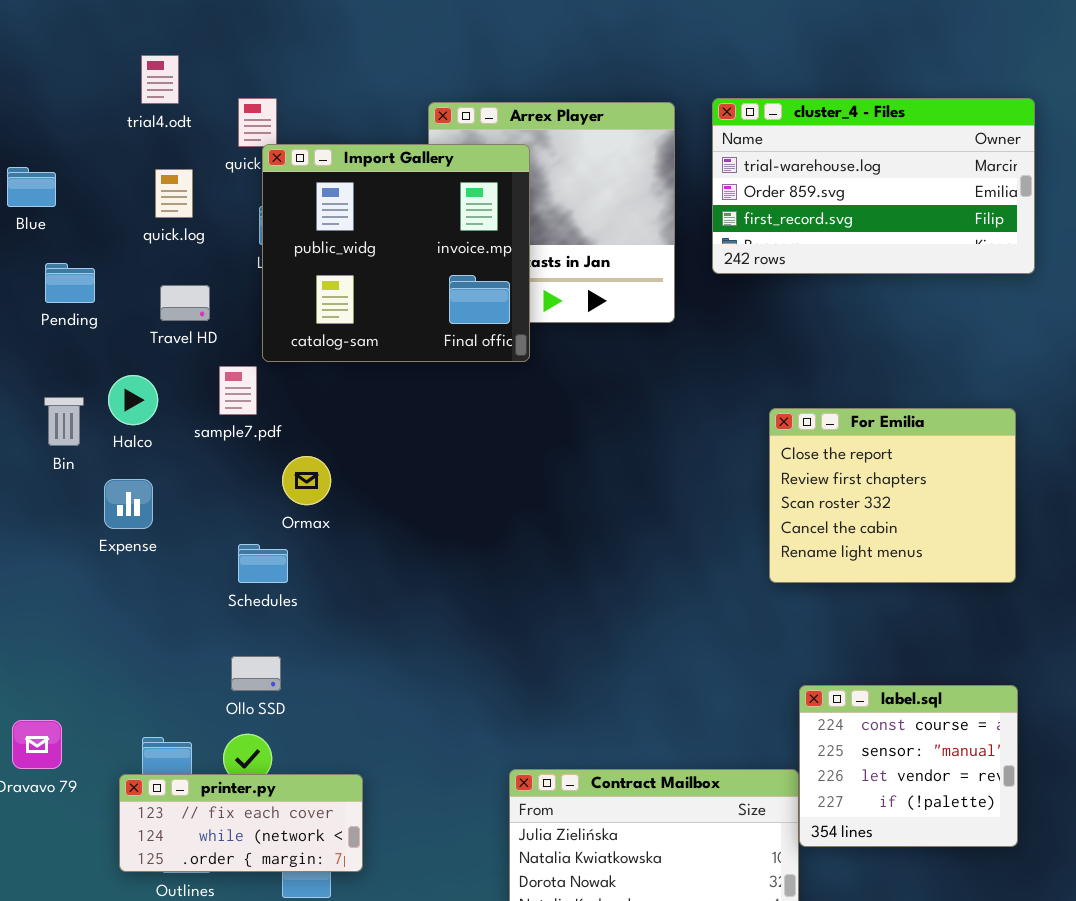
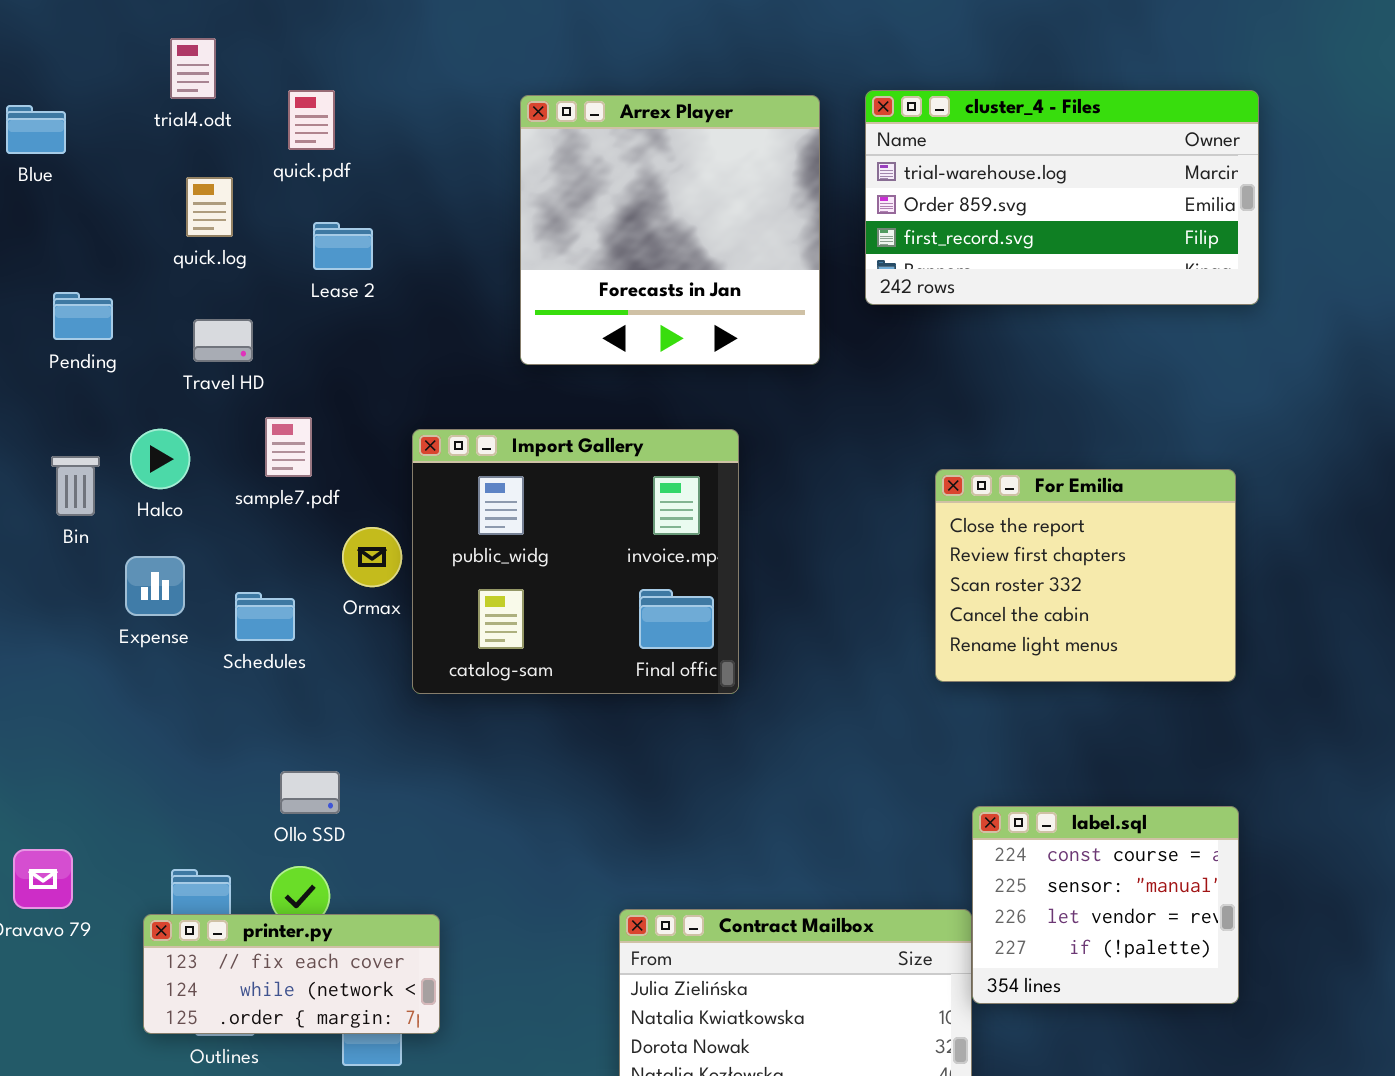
Import Gallery: [262,144,530,362] -> [412,429,739,694], moved
Blue: [7,167,56,207] -> [6,105,66,154], moved
Schedules: [238,544,288,583] -> [235,592,295,641], moved

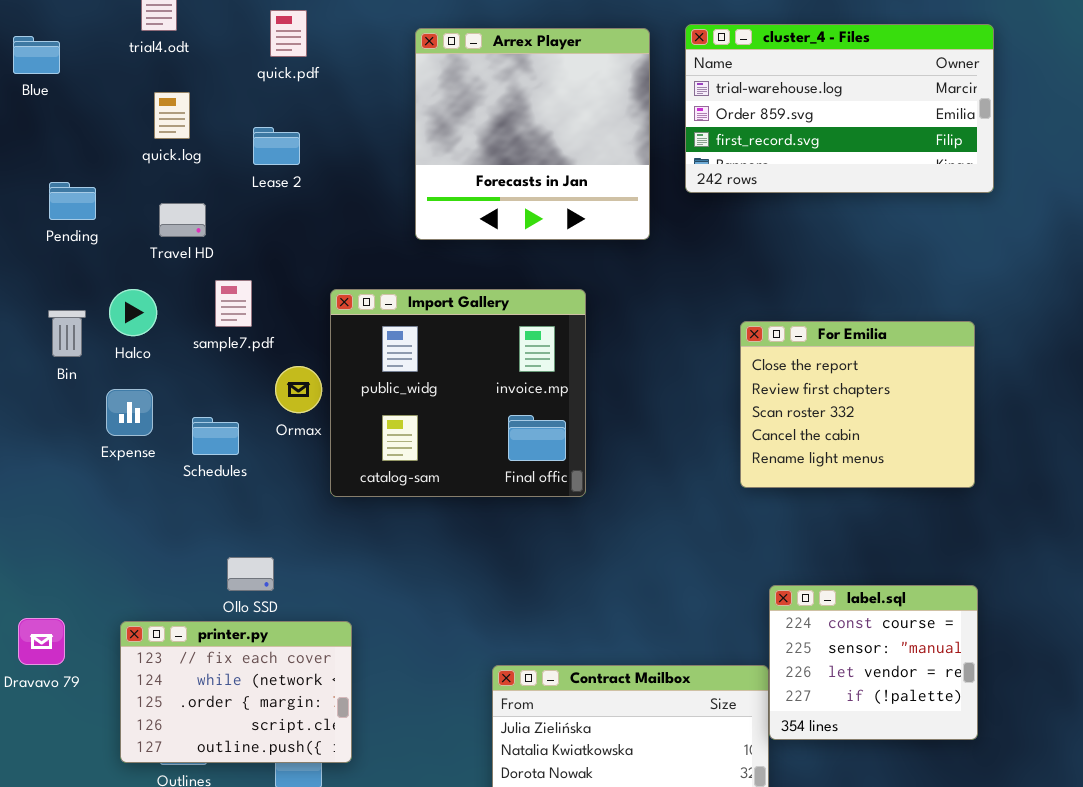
quick.pdf: [288,90,335,150] -> [270,10,307,57], moved
printer.py: [143,914,440,1034] -> [120,621,352,763], resized

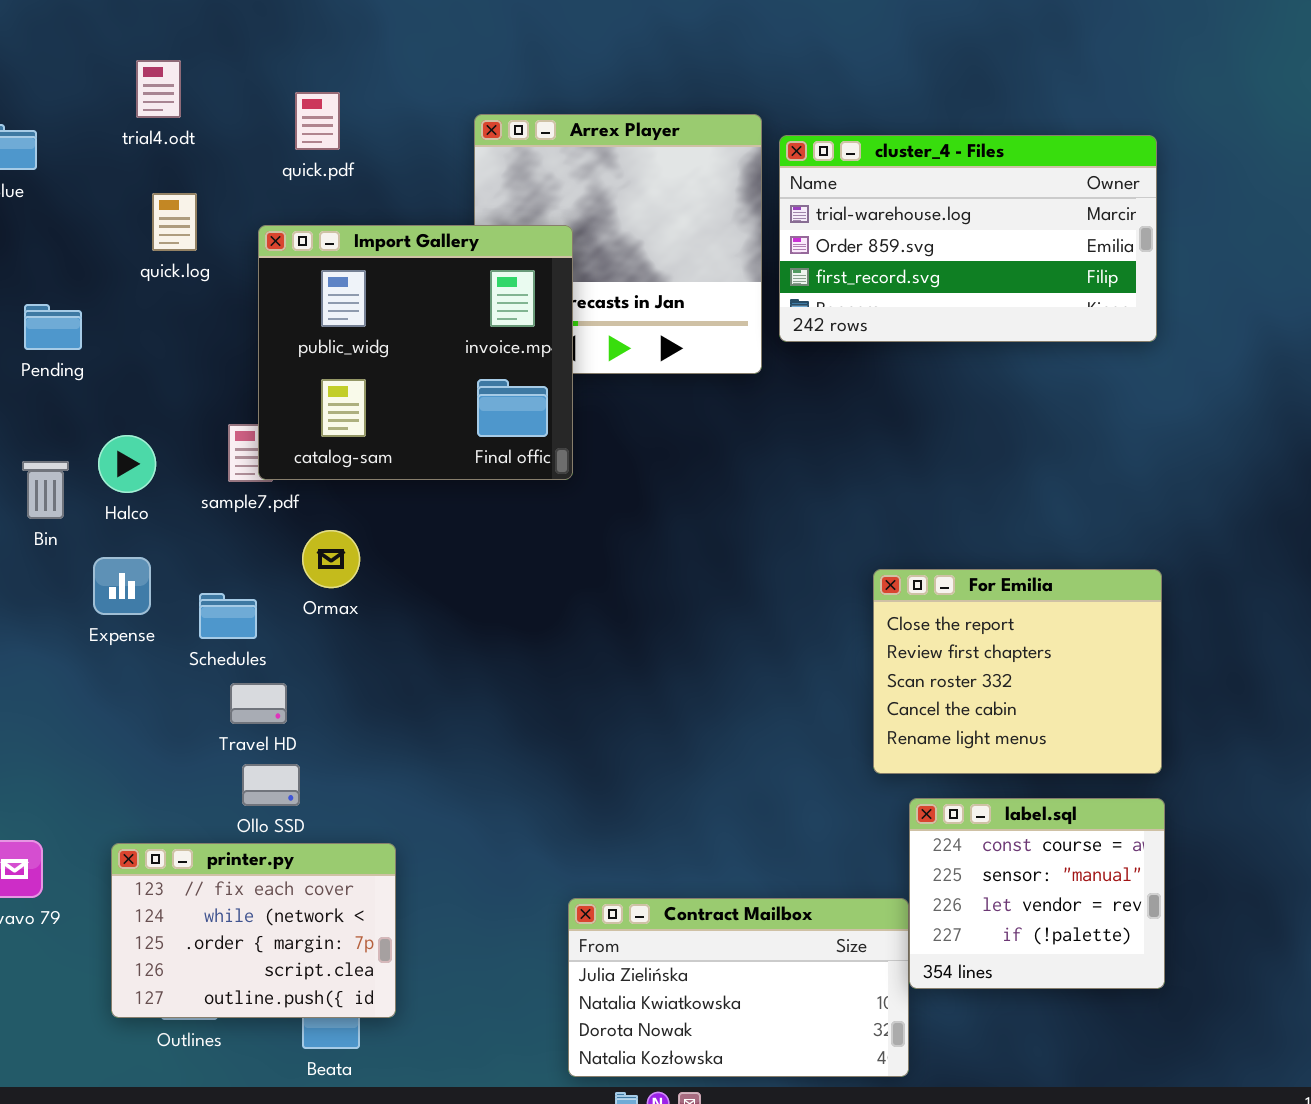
cluster_4 - Files: [685,24,994,193] -> [779,135,1157,342], moved
Travel HD: [159,203,206,237] -> [230,683,287,724], moved
Import Gallery: [330,289,586,497] -> [258,225,573,480], moved
For Emilia: [740,321,975,488] -> [873,569,1162,774], moved

